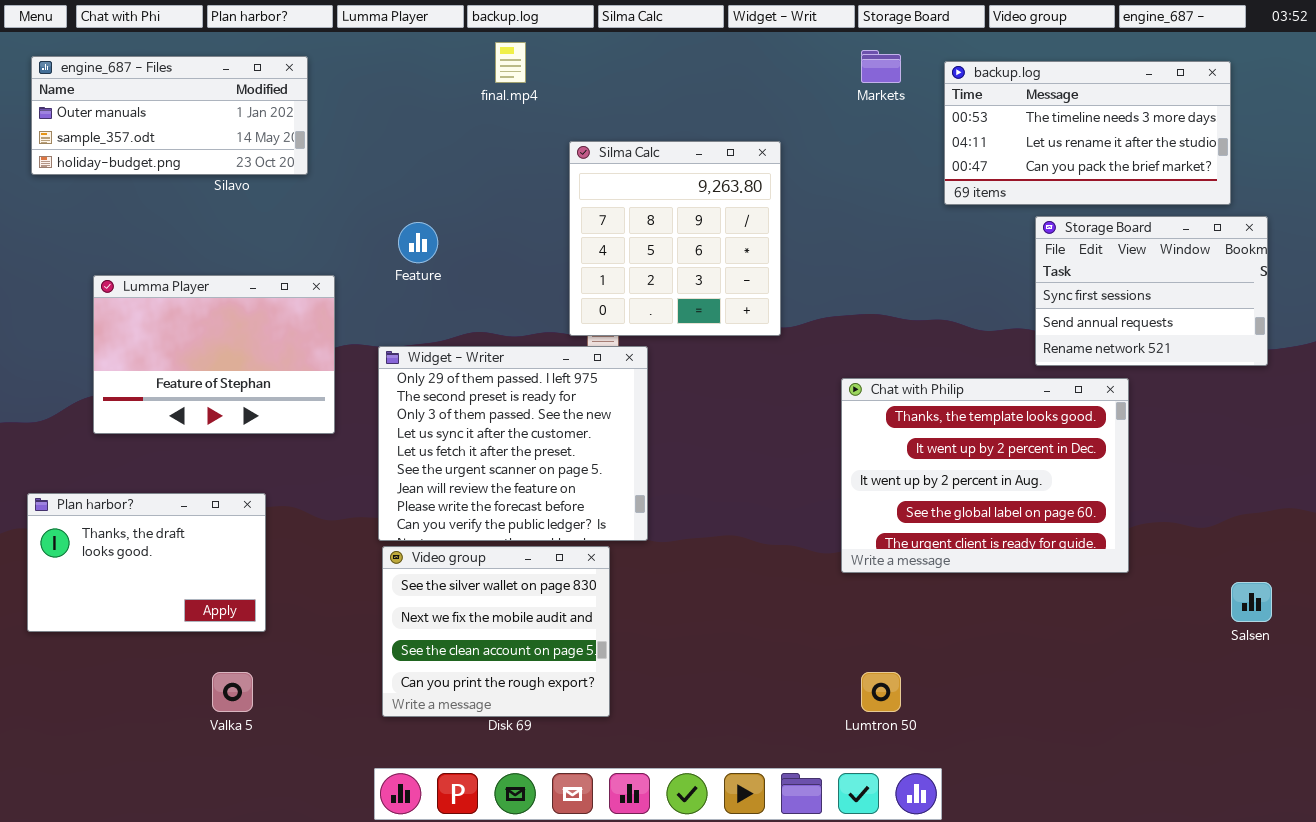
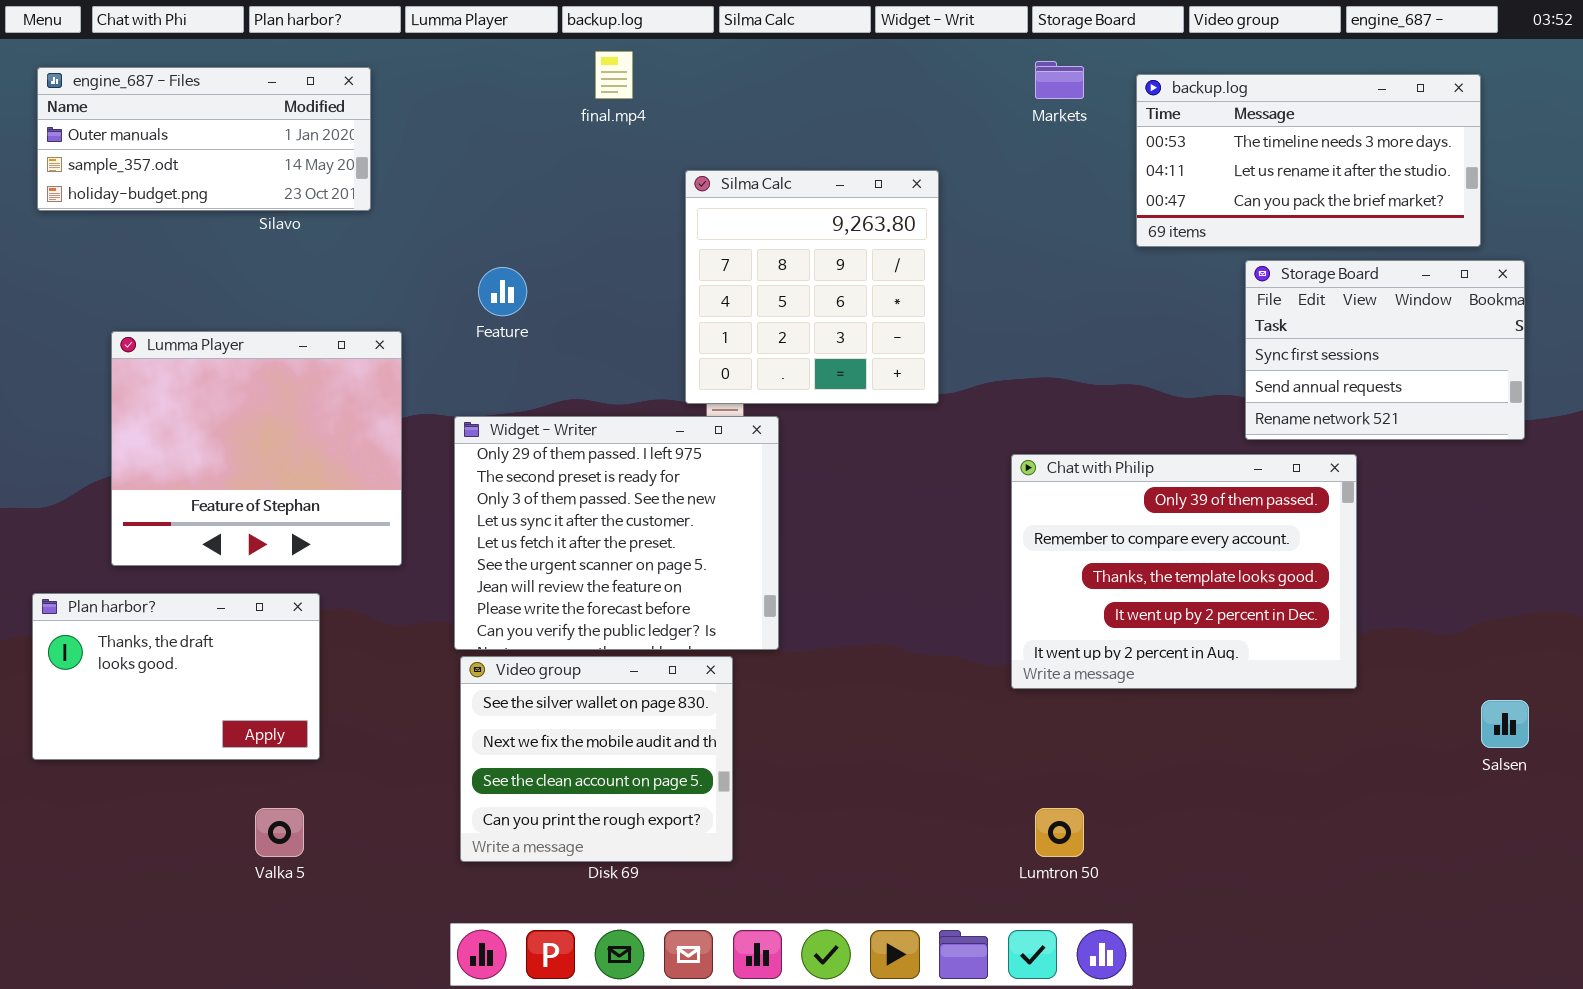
Lumma Player: [93,275,335,434] -> [111,331,402,566], resized
Chat with Philip: [841,378,1129,573] -> [1011,454,1357,689], scrolled up 2 rows

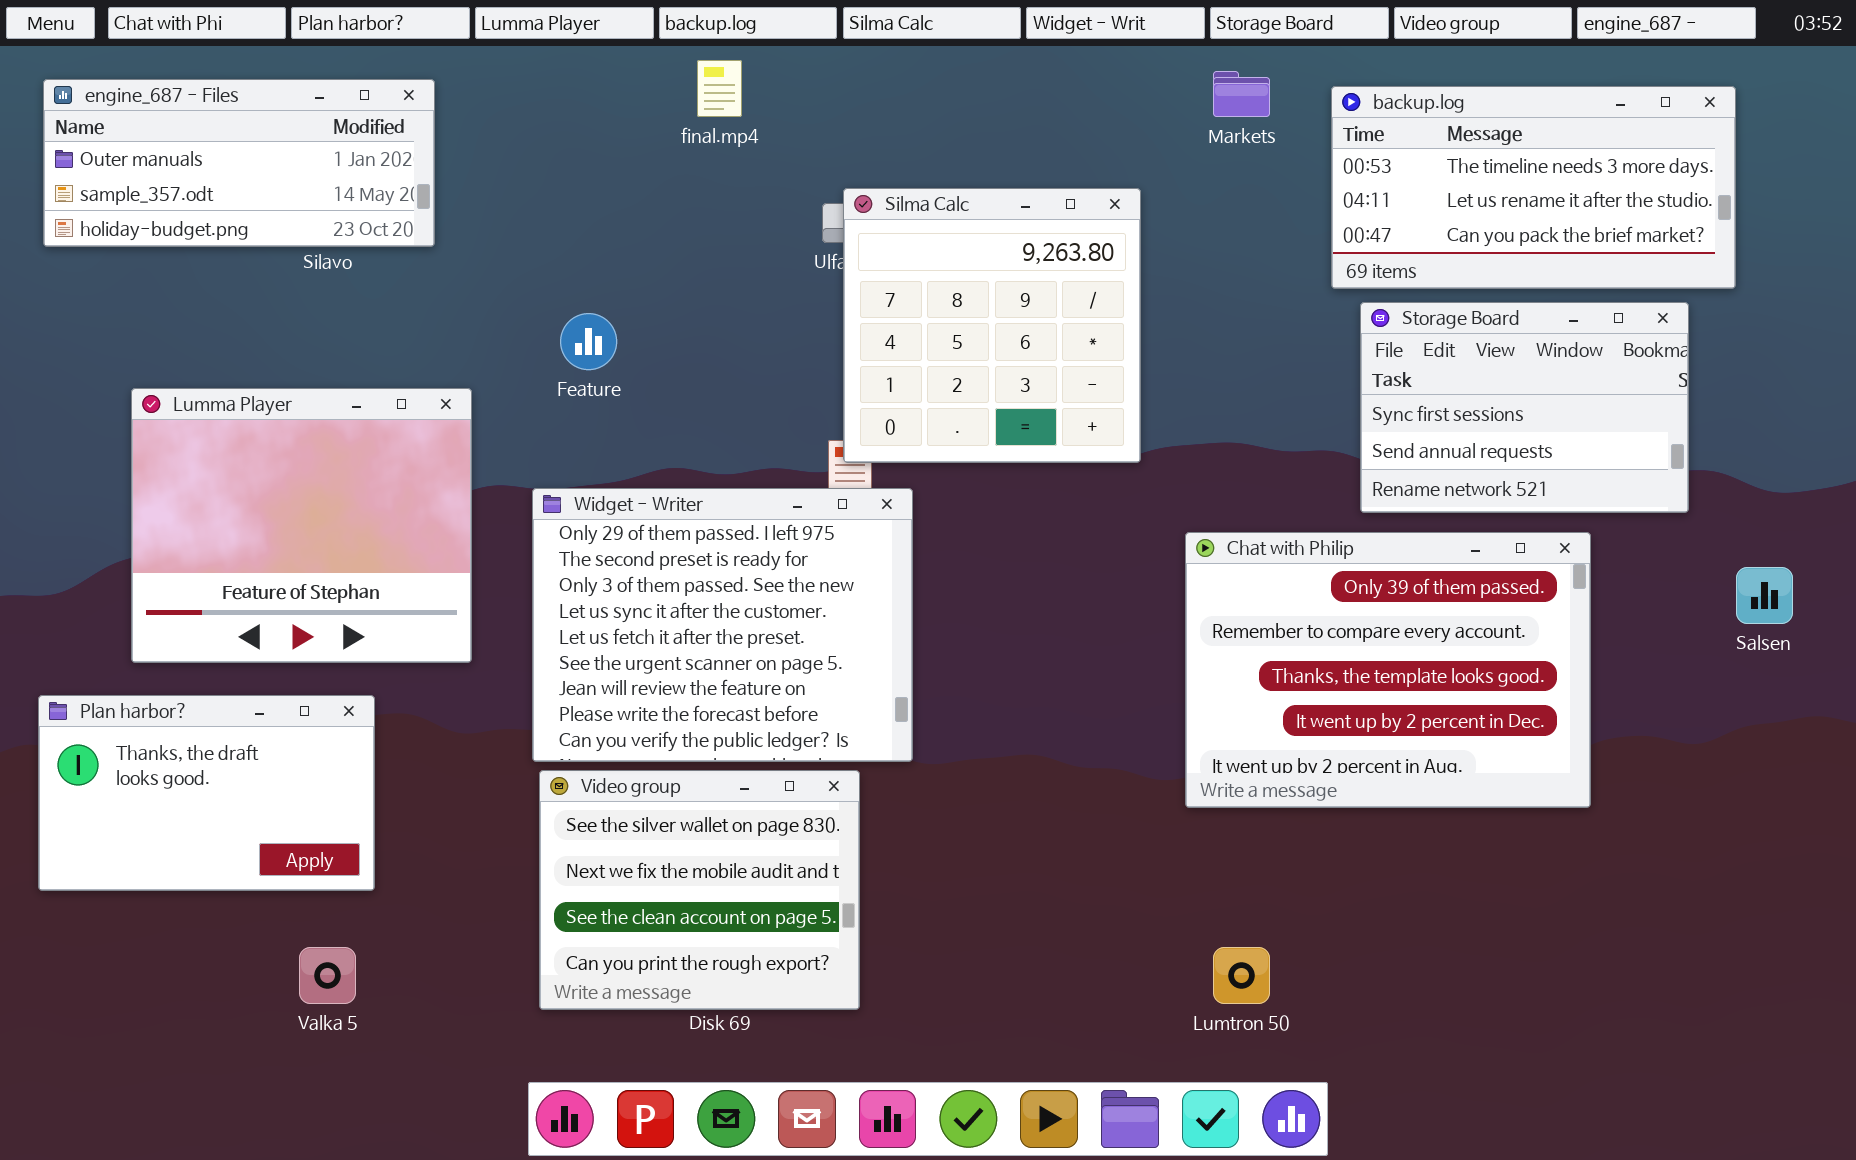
Silma Calc: [685,170,939,404] -> [843,188,1141,463], moved
Storage Board: [1245,260,1525,440] -> [1360,302,1689,513], moved
Salsen: [1481,700,1529,748] -> [1736,567,1793,624], moved

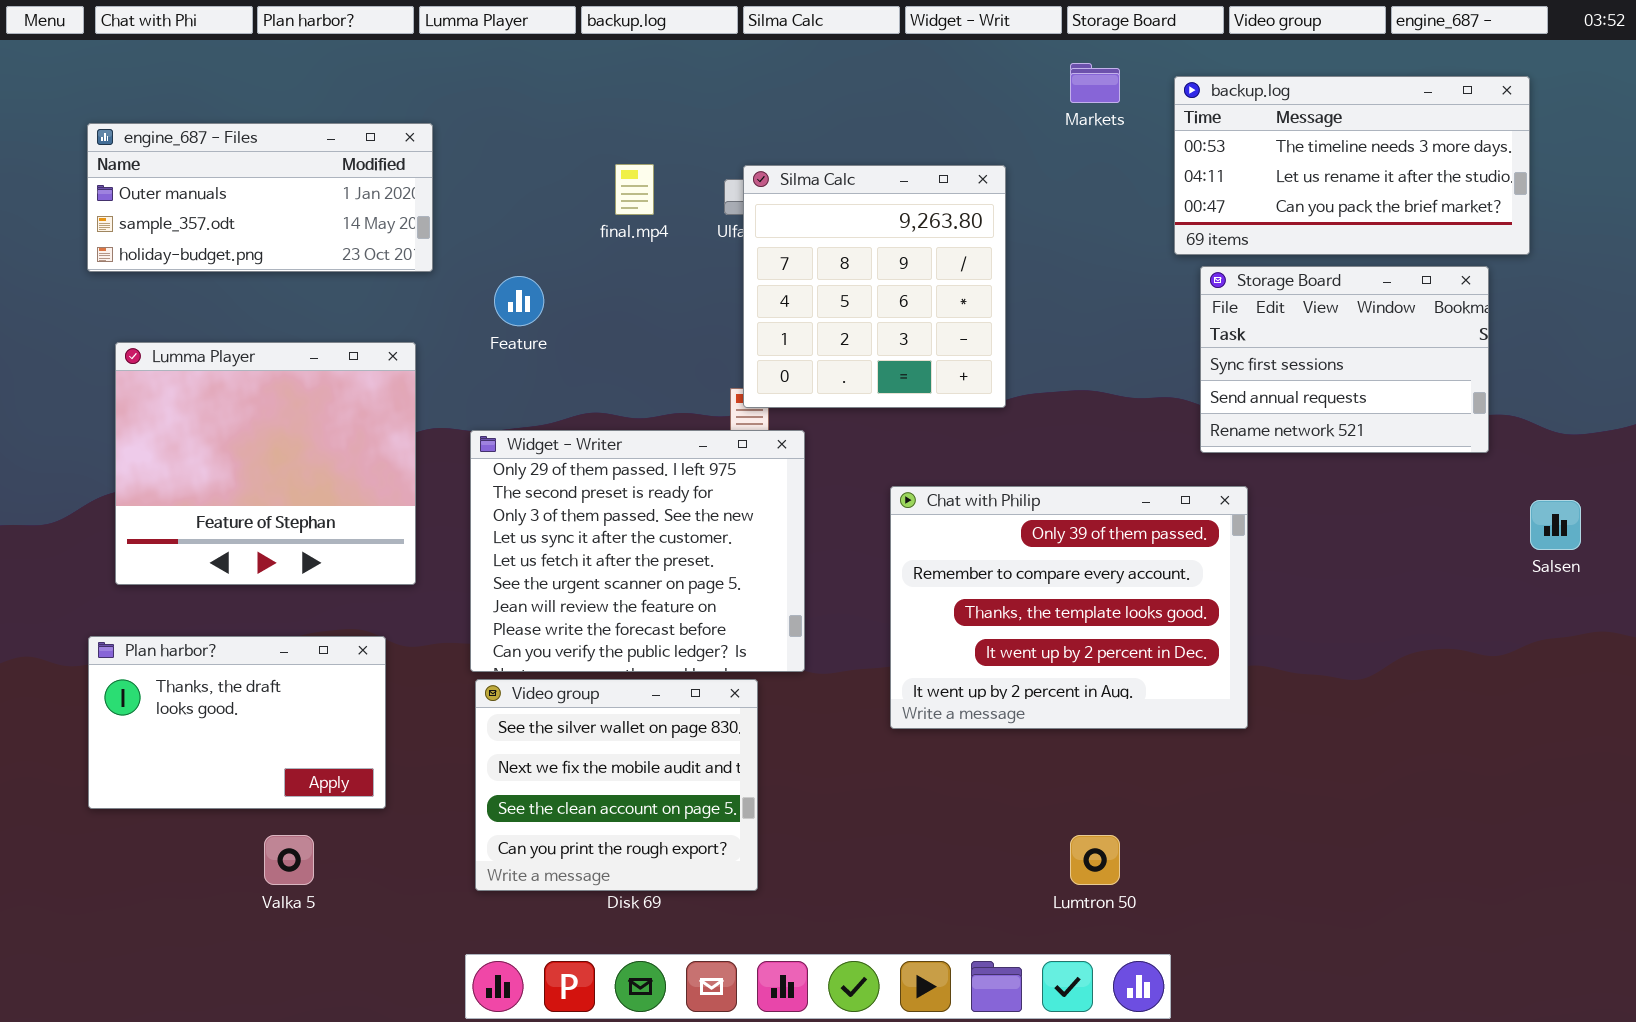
final.mp4: [697,60,742,117] -> [615,164,654,215], moved
engine_687 - Files: [43,79,435,247] -> [87,123,433,272], moved
Chat with Philip: [1185,532,1591,808] -> [890,486,1248,729], moved
Plan harbor?: [38,695,375,891] -> [88,636,386,809], moved

